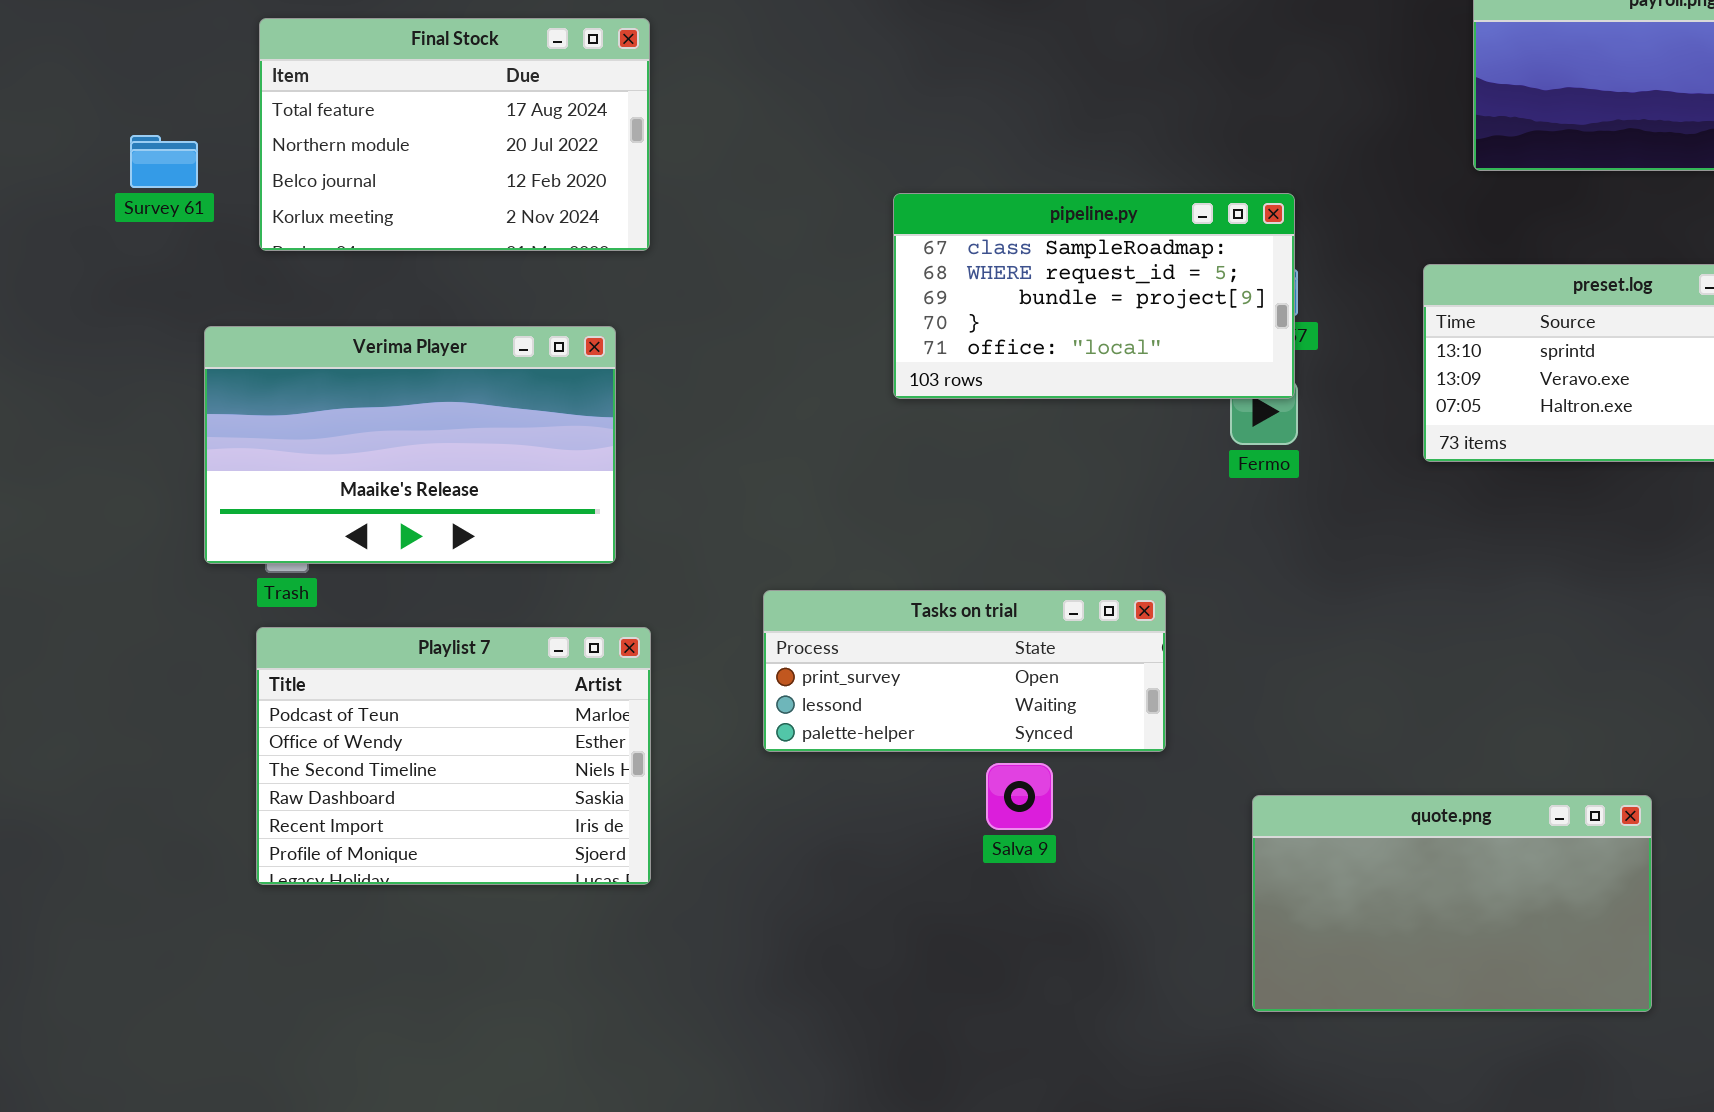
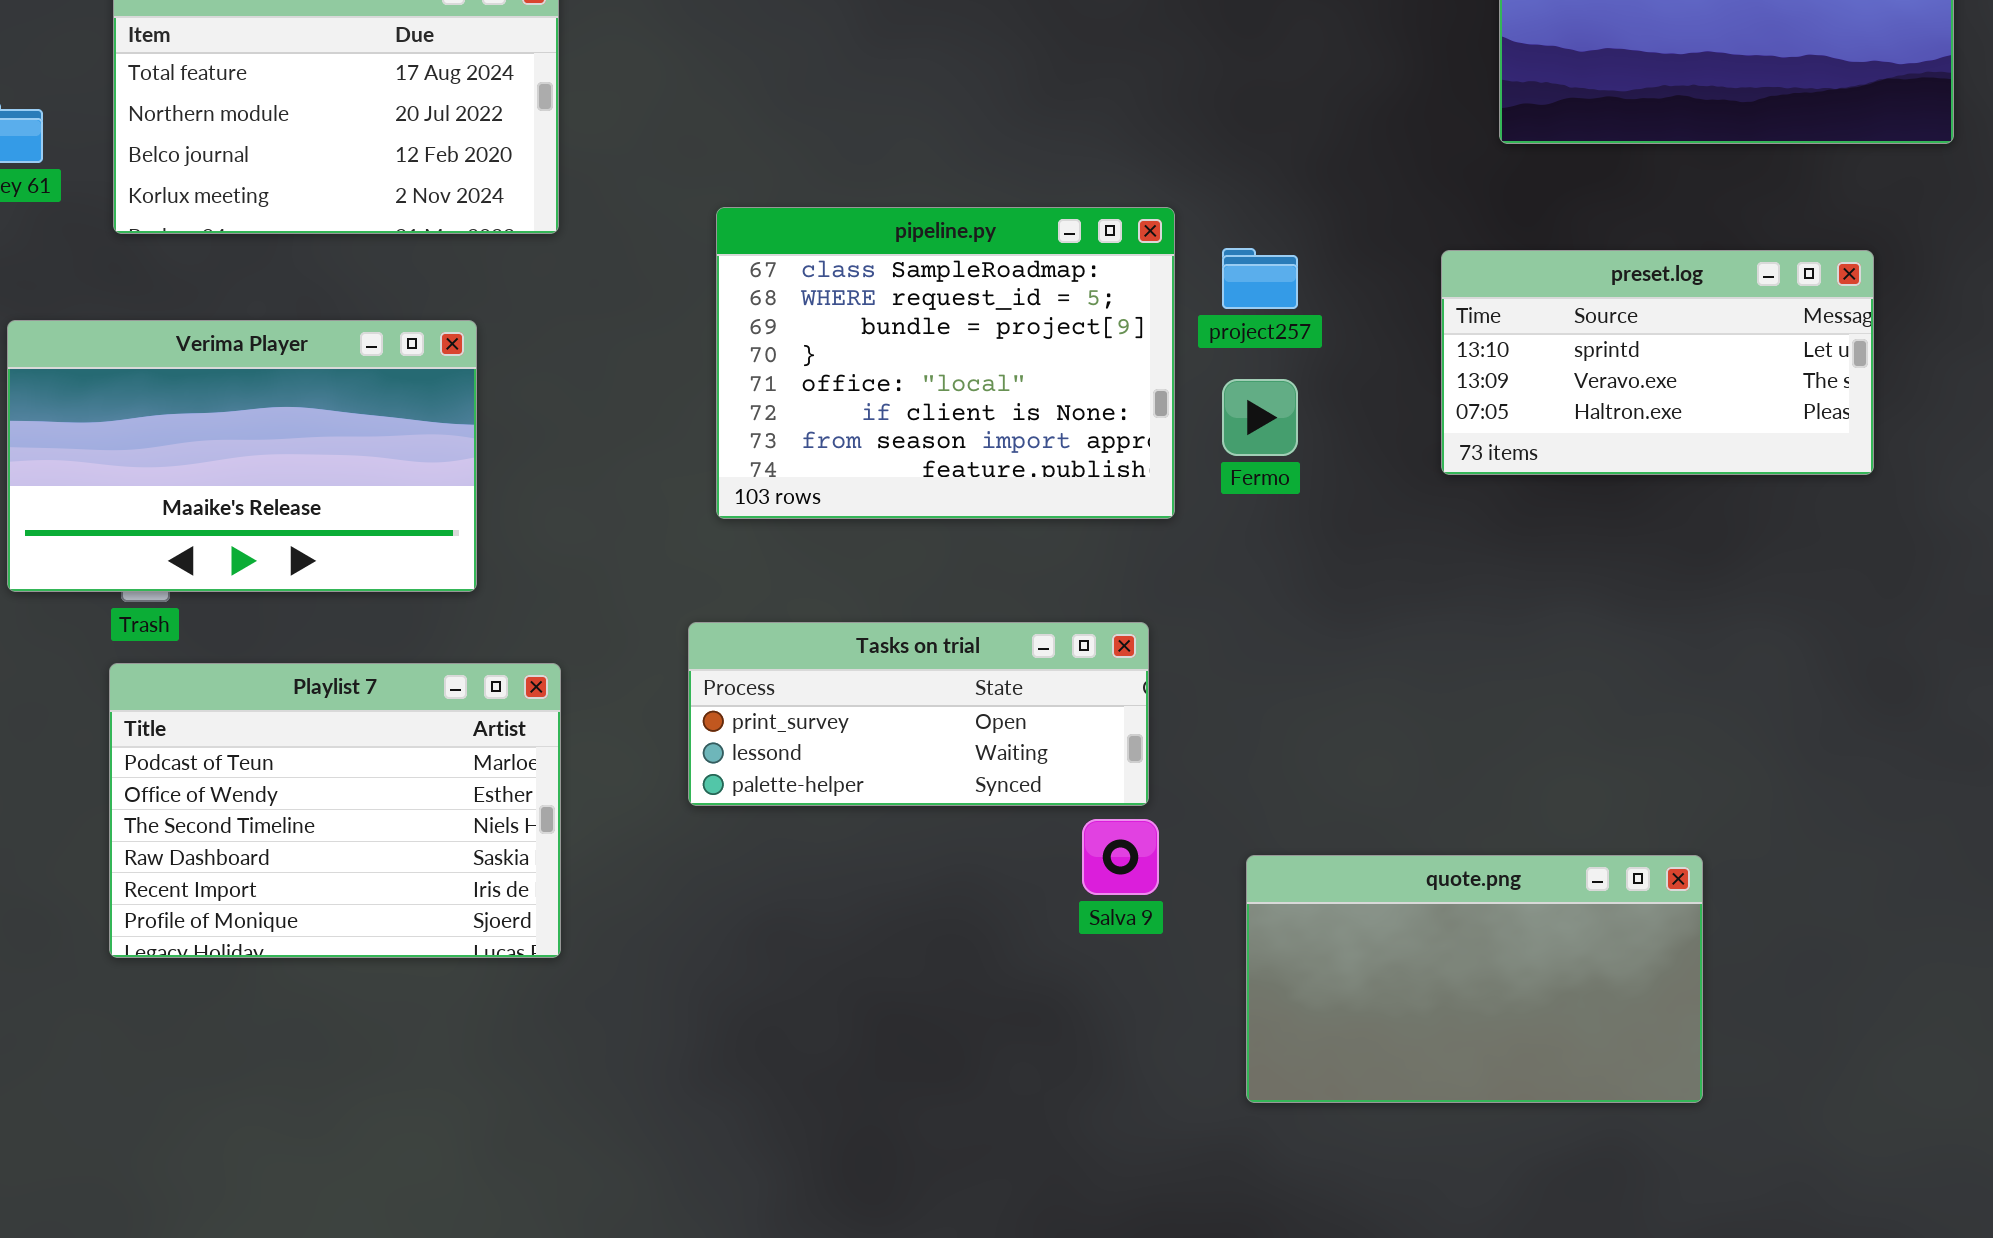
pipeline.py: [893,193,1295,399] -> [716,207,1175,519], moved, resized
Verima Player: [204,326,616,564] -> [7,320,477,592], moved
Salva 9: [986,763,1053,830] -> [1082,819,1159,895], moved

